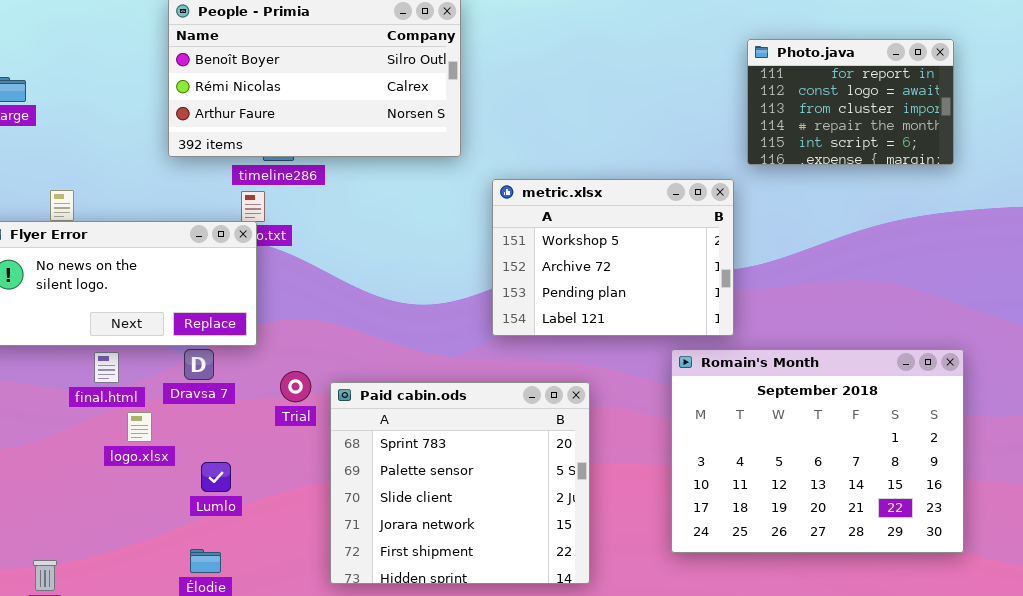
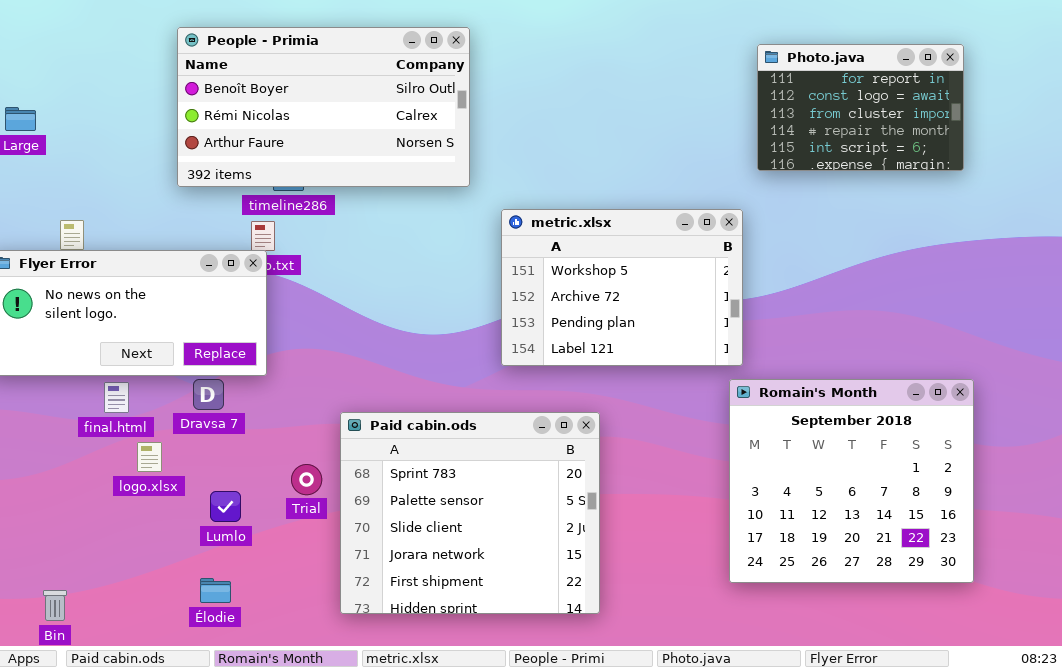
Photo.java: [747,39,954,165] -> [757,44,964,171], moved
Romain's Month: [671,349,964,553] -> [729,379,974,583], resized
Trial: [280,371,311,402] -> [291,464,322,495], moved

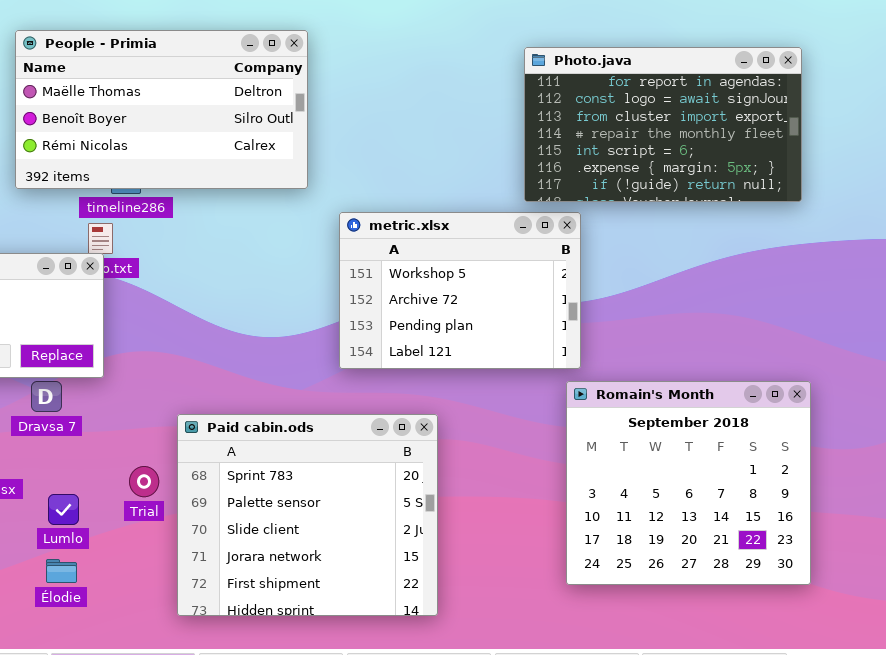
People - Primia: [177,27,470,187] -> [15,30,308,189], scrolled up 1 row
Photo.java: [757,44,964,171] -> [524,47,802,202], resized
Élodie: [200,578,231,603] -> [46,559,77,583], moved

